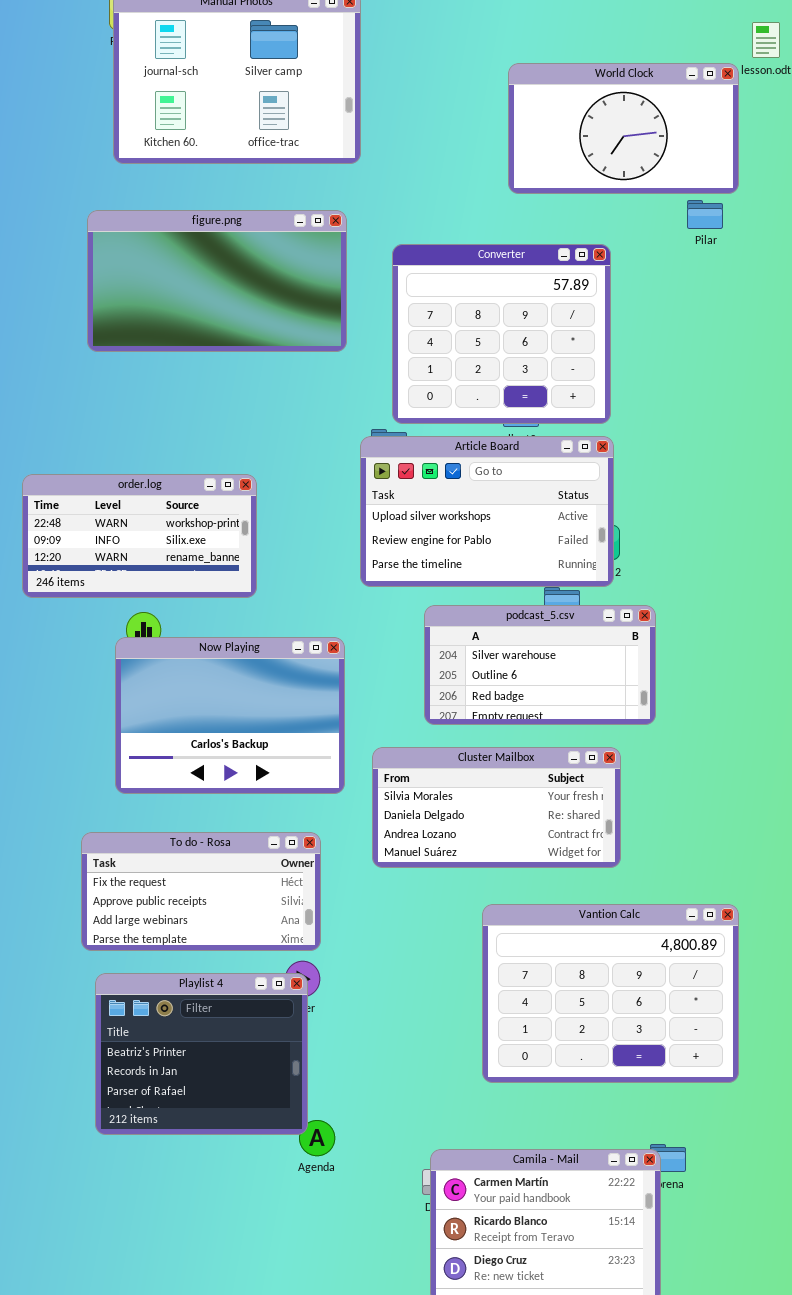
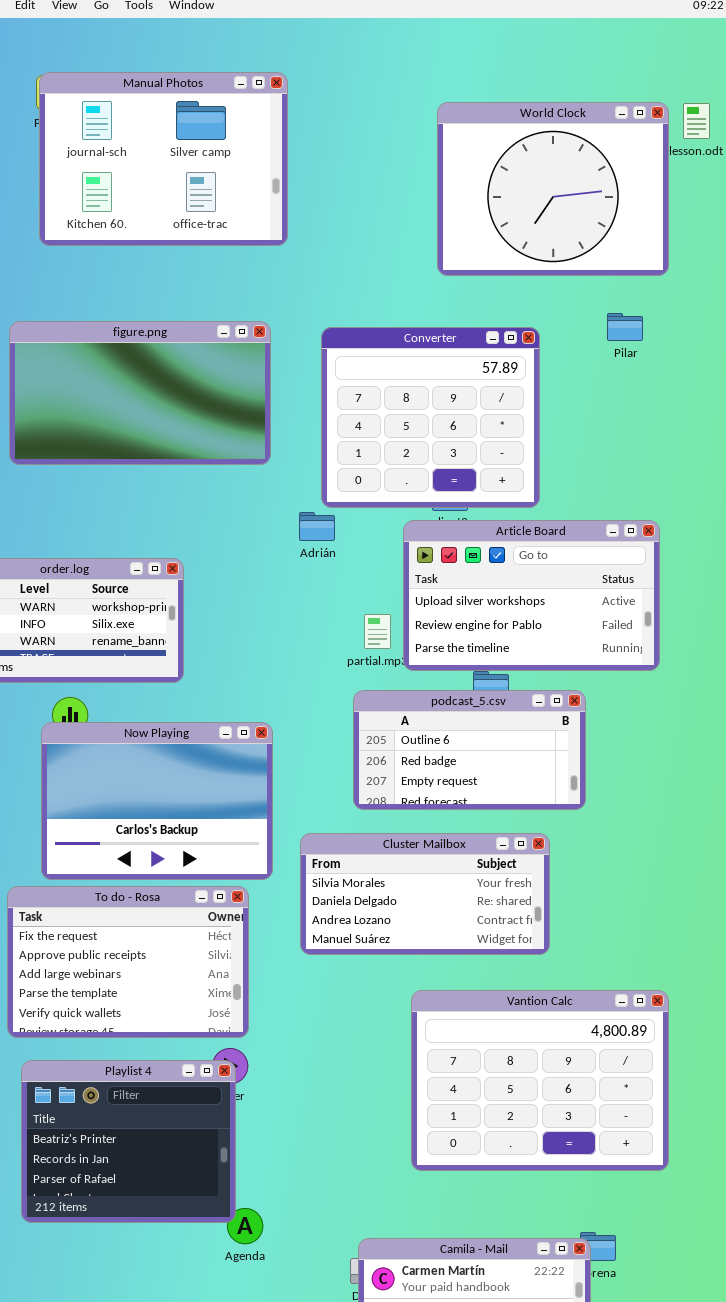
World Clock: [508,63,739,194] -> [437,102,669,276], resized
Pilar: [687,200,723,229] -> [607,313,643,341], moved
figure.png: [87,210,347,352] -> [9,321,271,465], moved
Article Board: [360,436,614,587] -> [403,520,660,671], moved
podcast_5.csv: [424,605,656,725] -> [353,690,586,810], scrolled down 1 row
To do - Rosa: [81,832,321,951] -> [7,886,249,1038], resized

